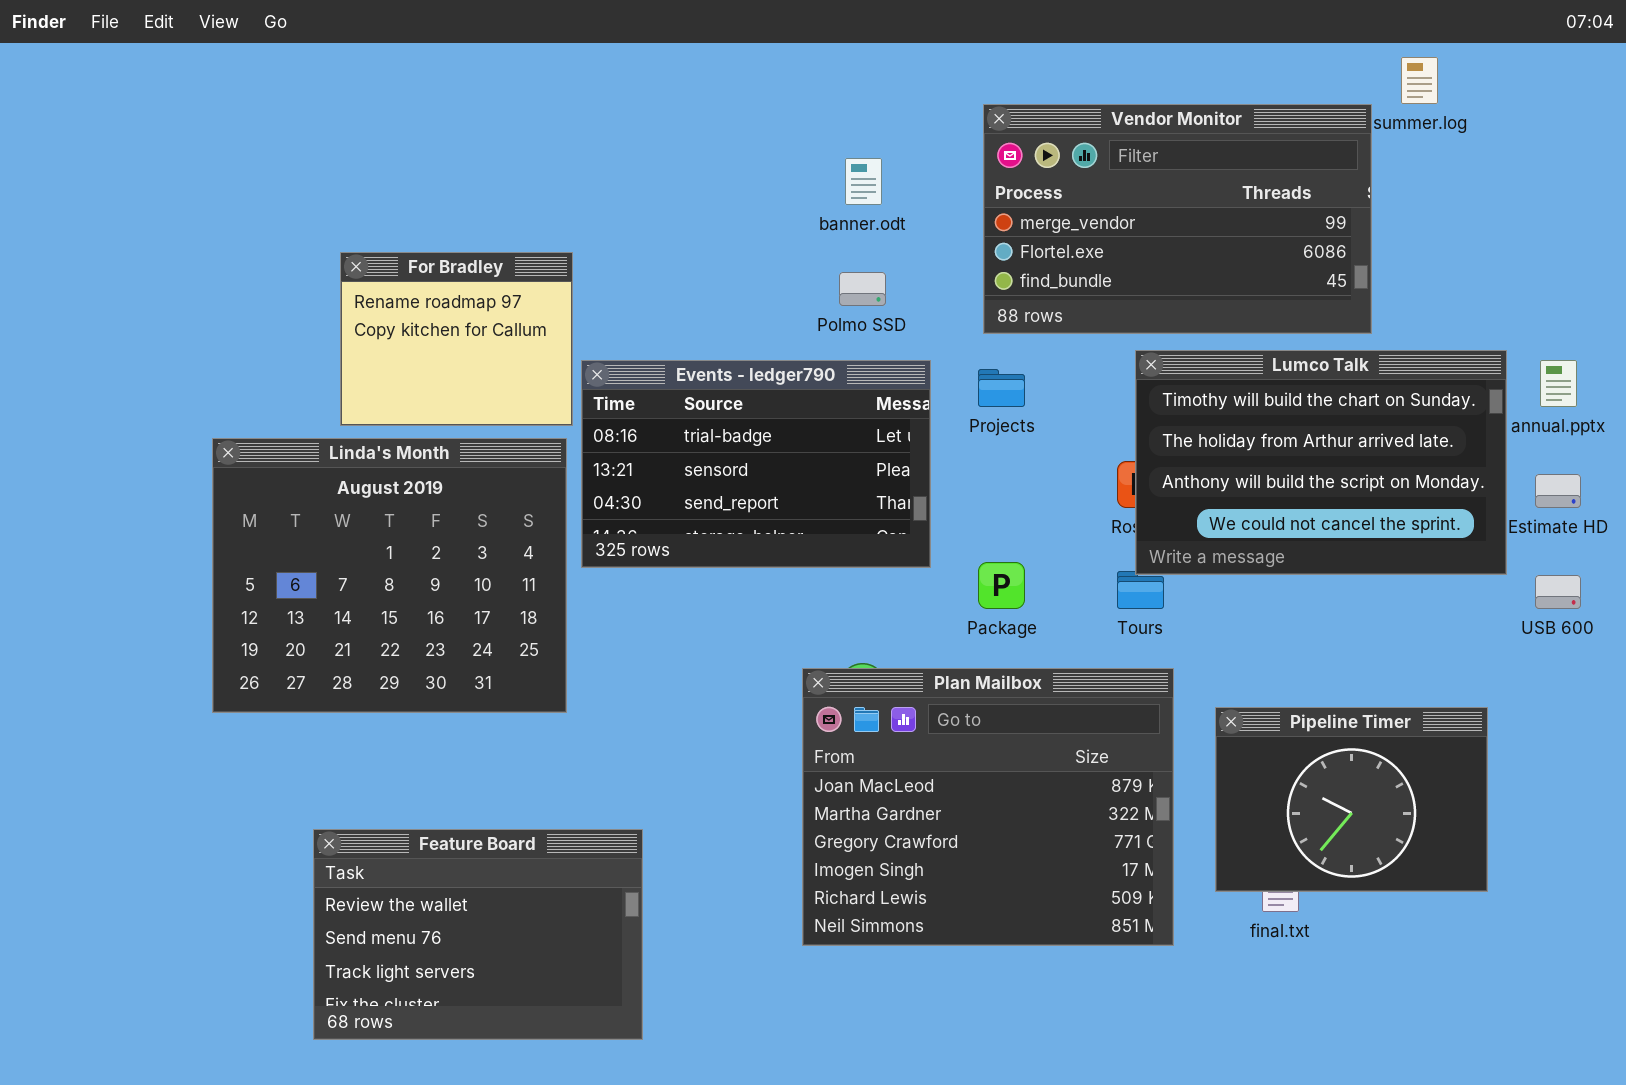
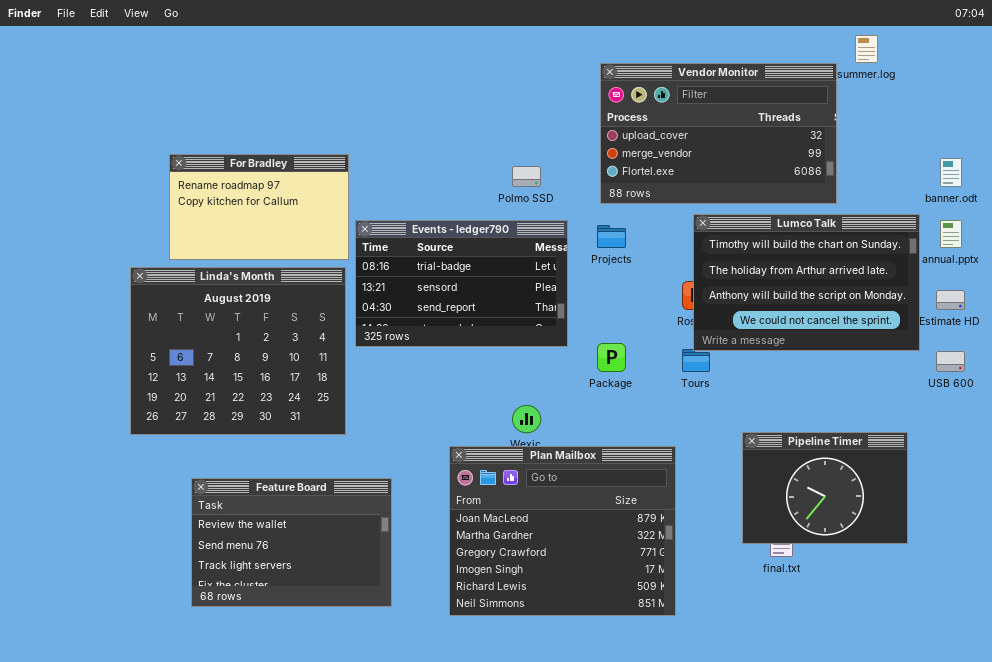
Vendor Monitor: [983,104,1372,334] -> [600,63,837,204], scrolled up 1 row
banner.odt: [845,158,882,205] -> [940,158,962,187], moved
For Bradley: [340,252,573,426] -> [169,154,349,260], resized
Plan Mailbox: [802,668,1174,946] -> [449,446,676,616], moved
Feature Board: [313,829,643,1040] -> [191,478,392,607], moved

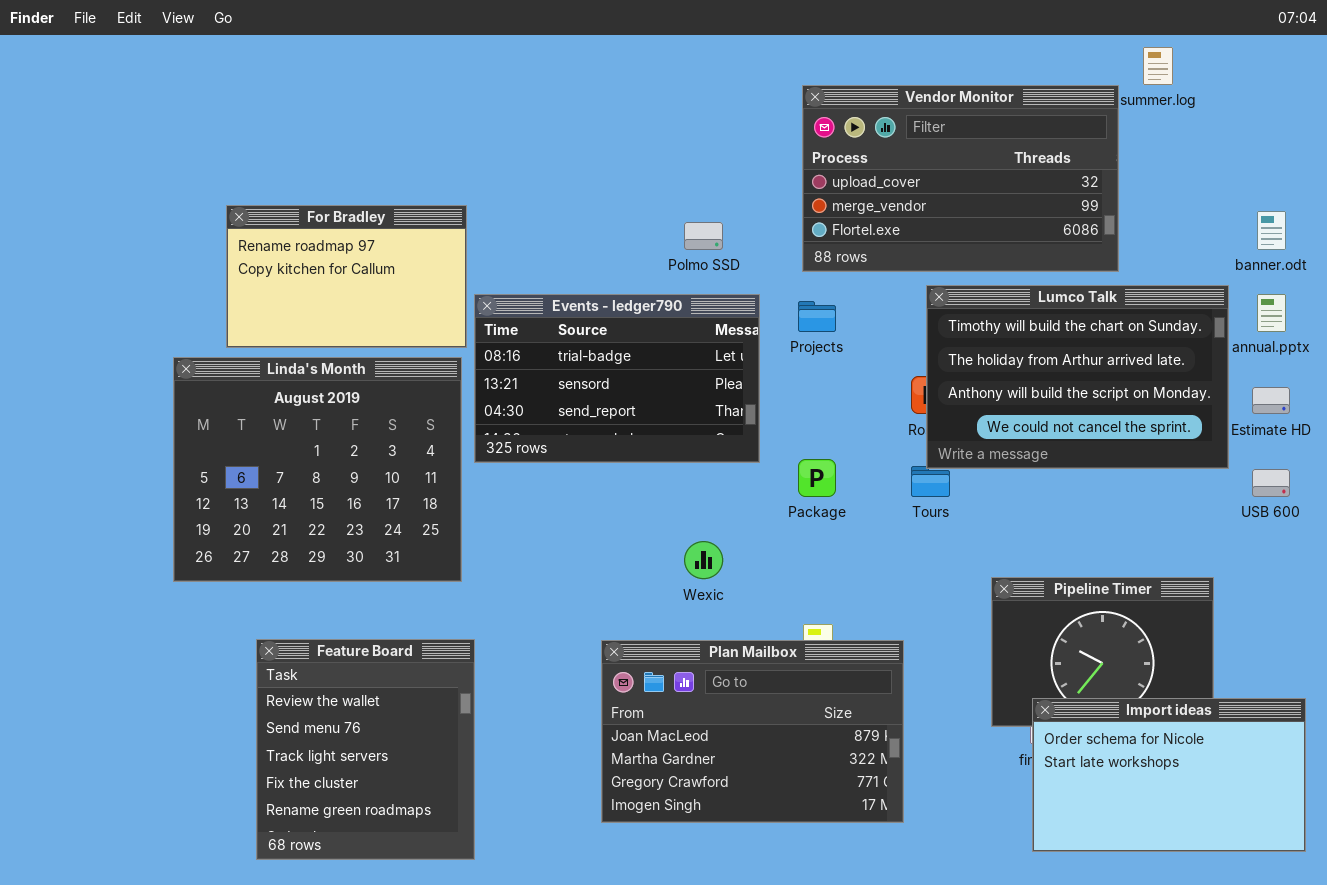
Plan Mailbox: [449,446,676,616] -> [601,640,904,823], resized
Feature Board: [191,478,392,607] -> [256,639,475,860], resized
Import ideas: none -> [1032,698,1306,852], opened

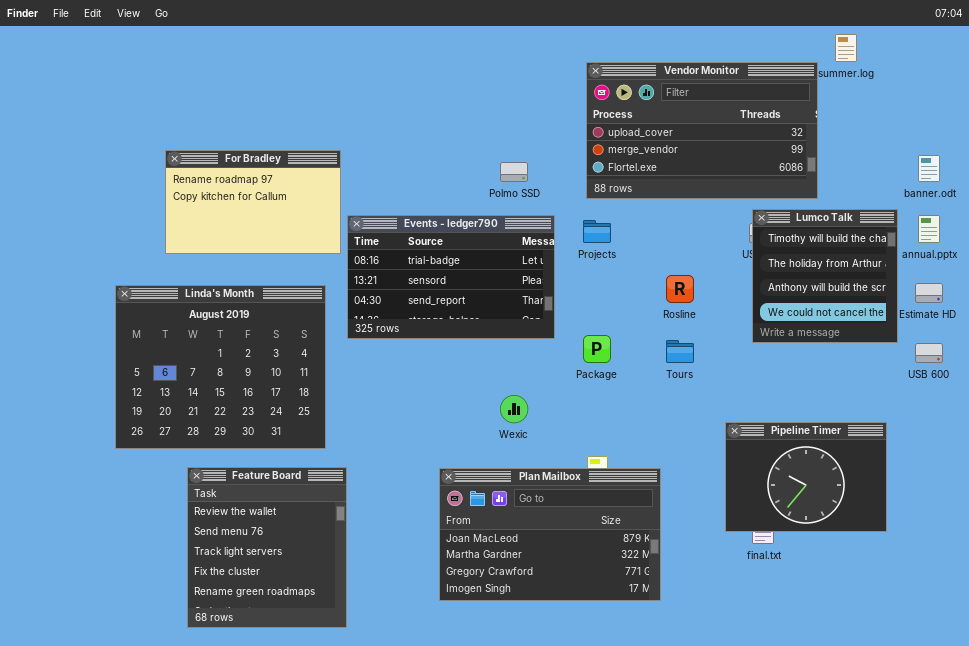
Lumco Talk: [926,285,1229,469] -> [752,209,898,343], resized
Linda's Month: [173,357,462,582] -> [115,285,326,449], moved
Import ideas: [1032,698,1306,852] -> none, closed

